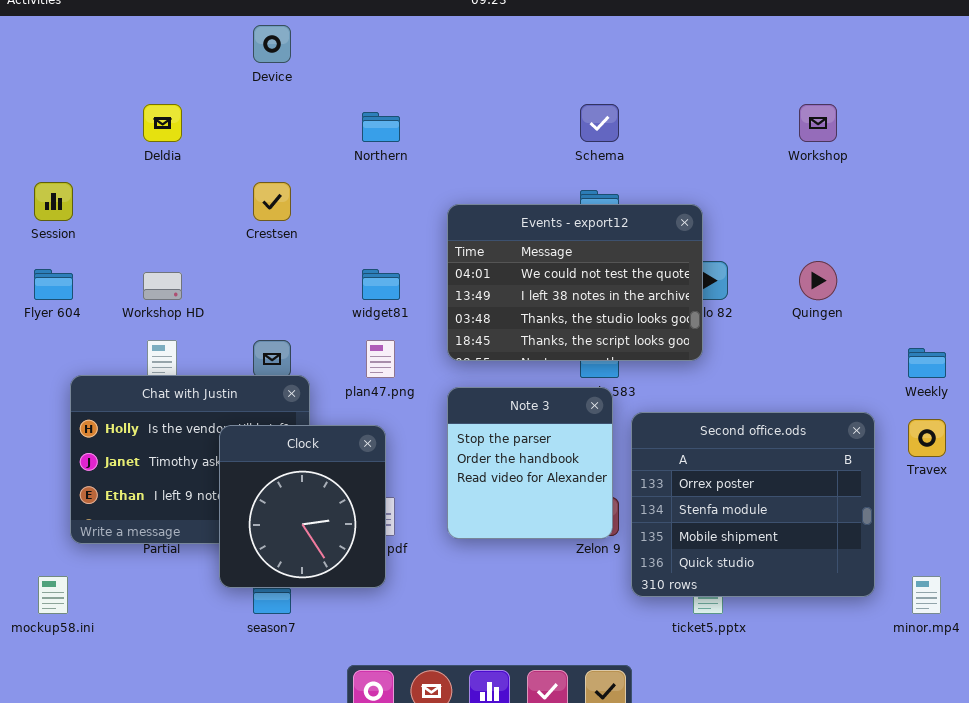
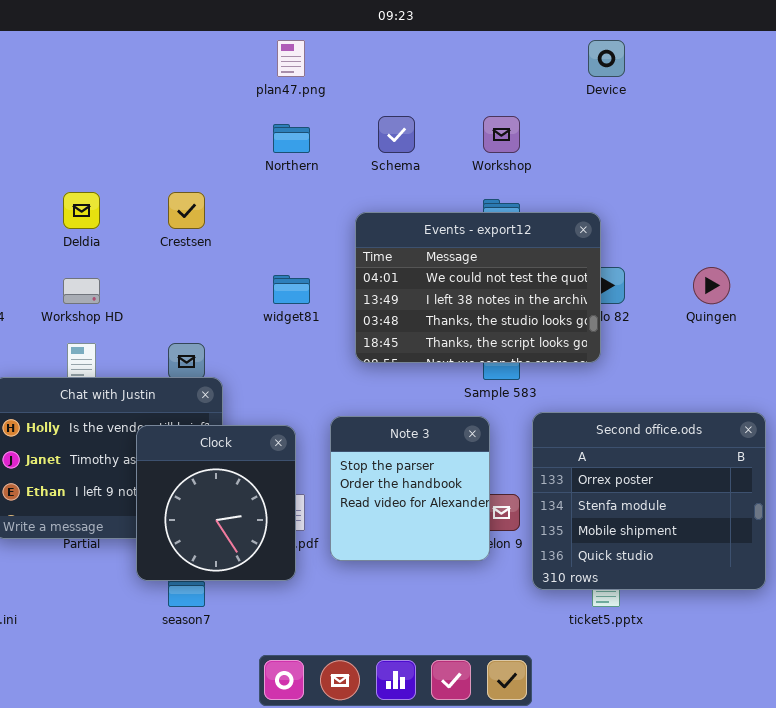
Device: [253,25,291,63] -> [588,40,625,77], moved
Deldia: [143,104,182,142] -> [63,192,100,229], moved
Schema: [580,104,619,142] -> [378,116,415,153], moved
Workshop: [799,104,837,142] -> [483,116,520,153], moved
plan47.png: [366,340,395,378] -> [277,40,305,77], moved
Note 3: [447,387,613,539] -> [330,416,490,561], moved

